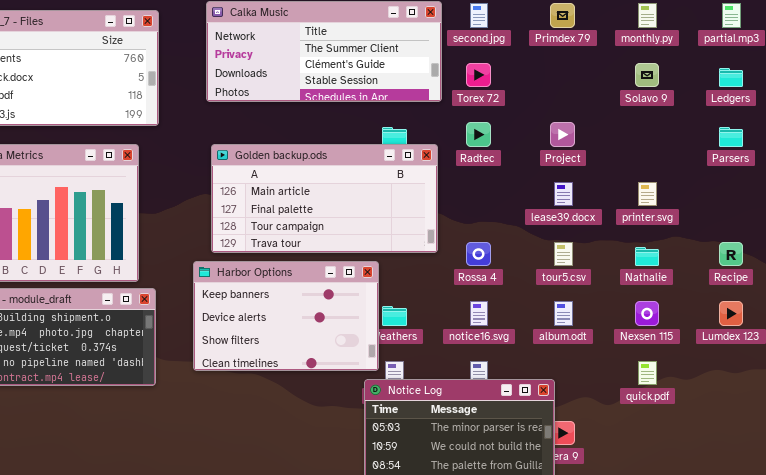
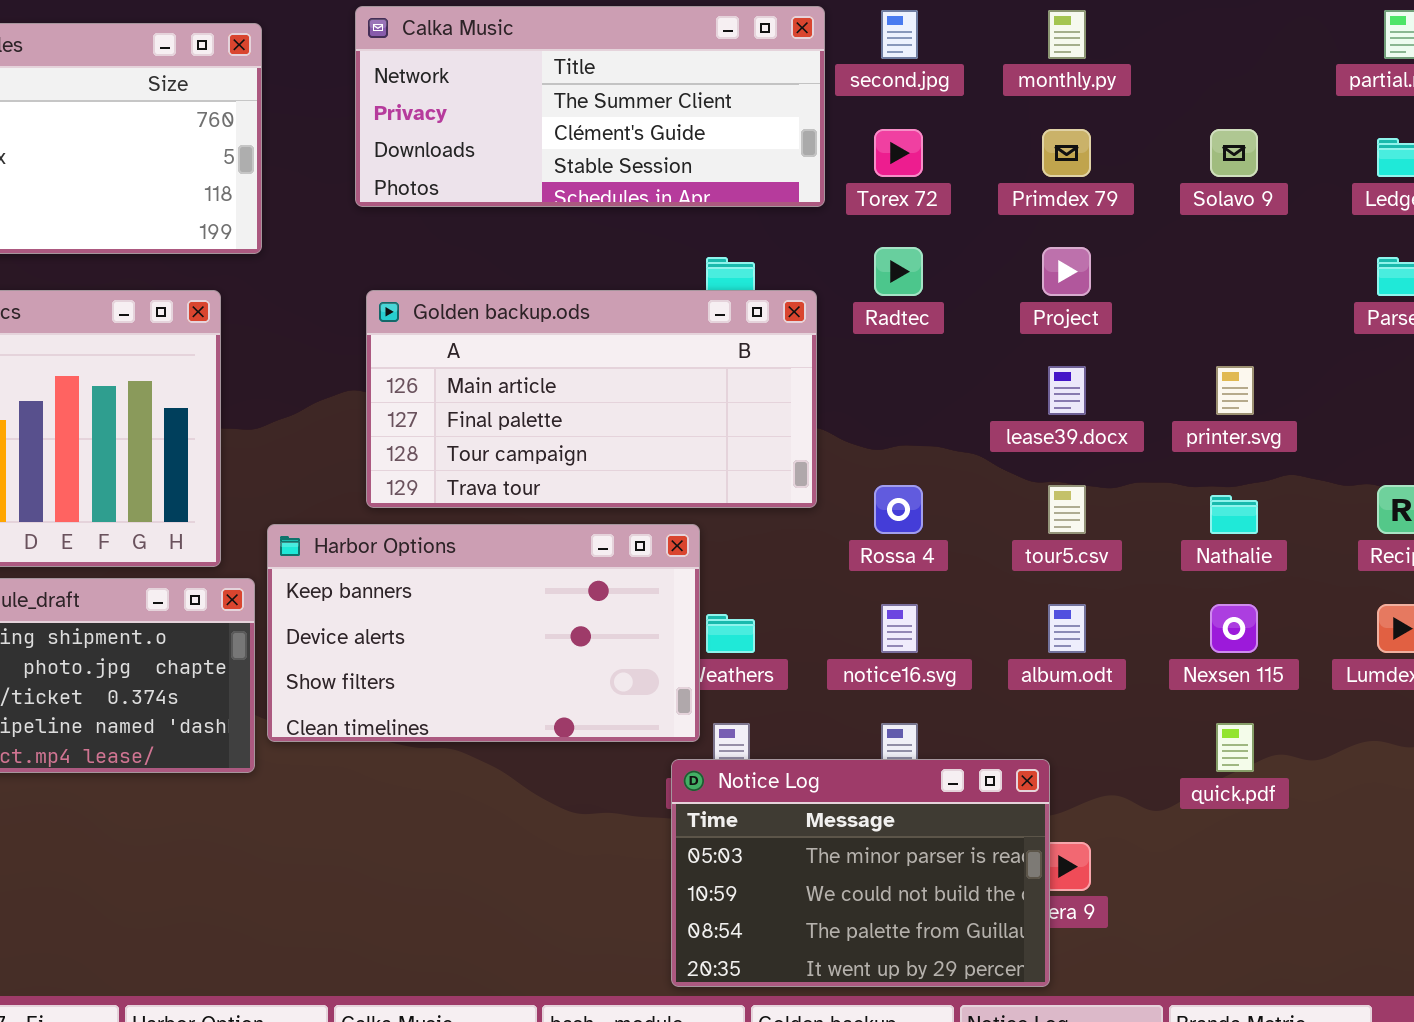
Primdex 79: [550,3,575,28] -> [1042,129,1091,177], moved
monthly.py: [638,3,657,28] -> [1048,10,1086,59], moved
Harbor Options: [193,261,379,371] -> [267,524,700,742], resized

